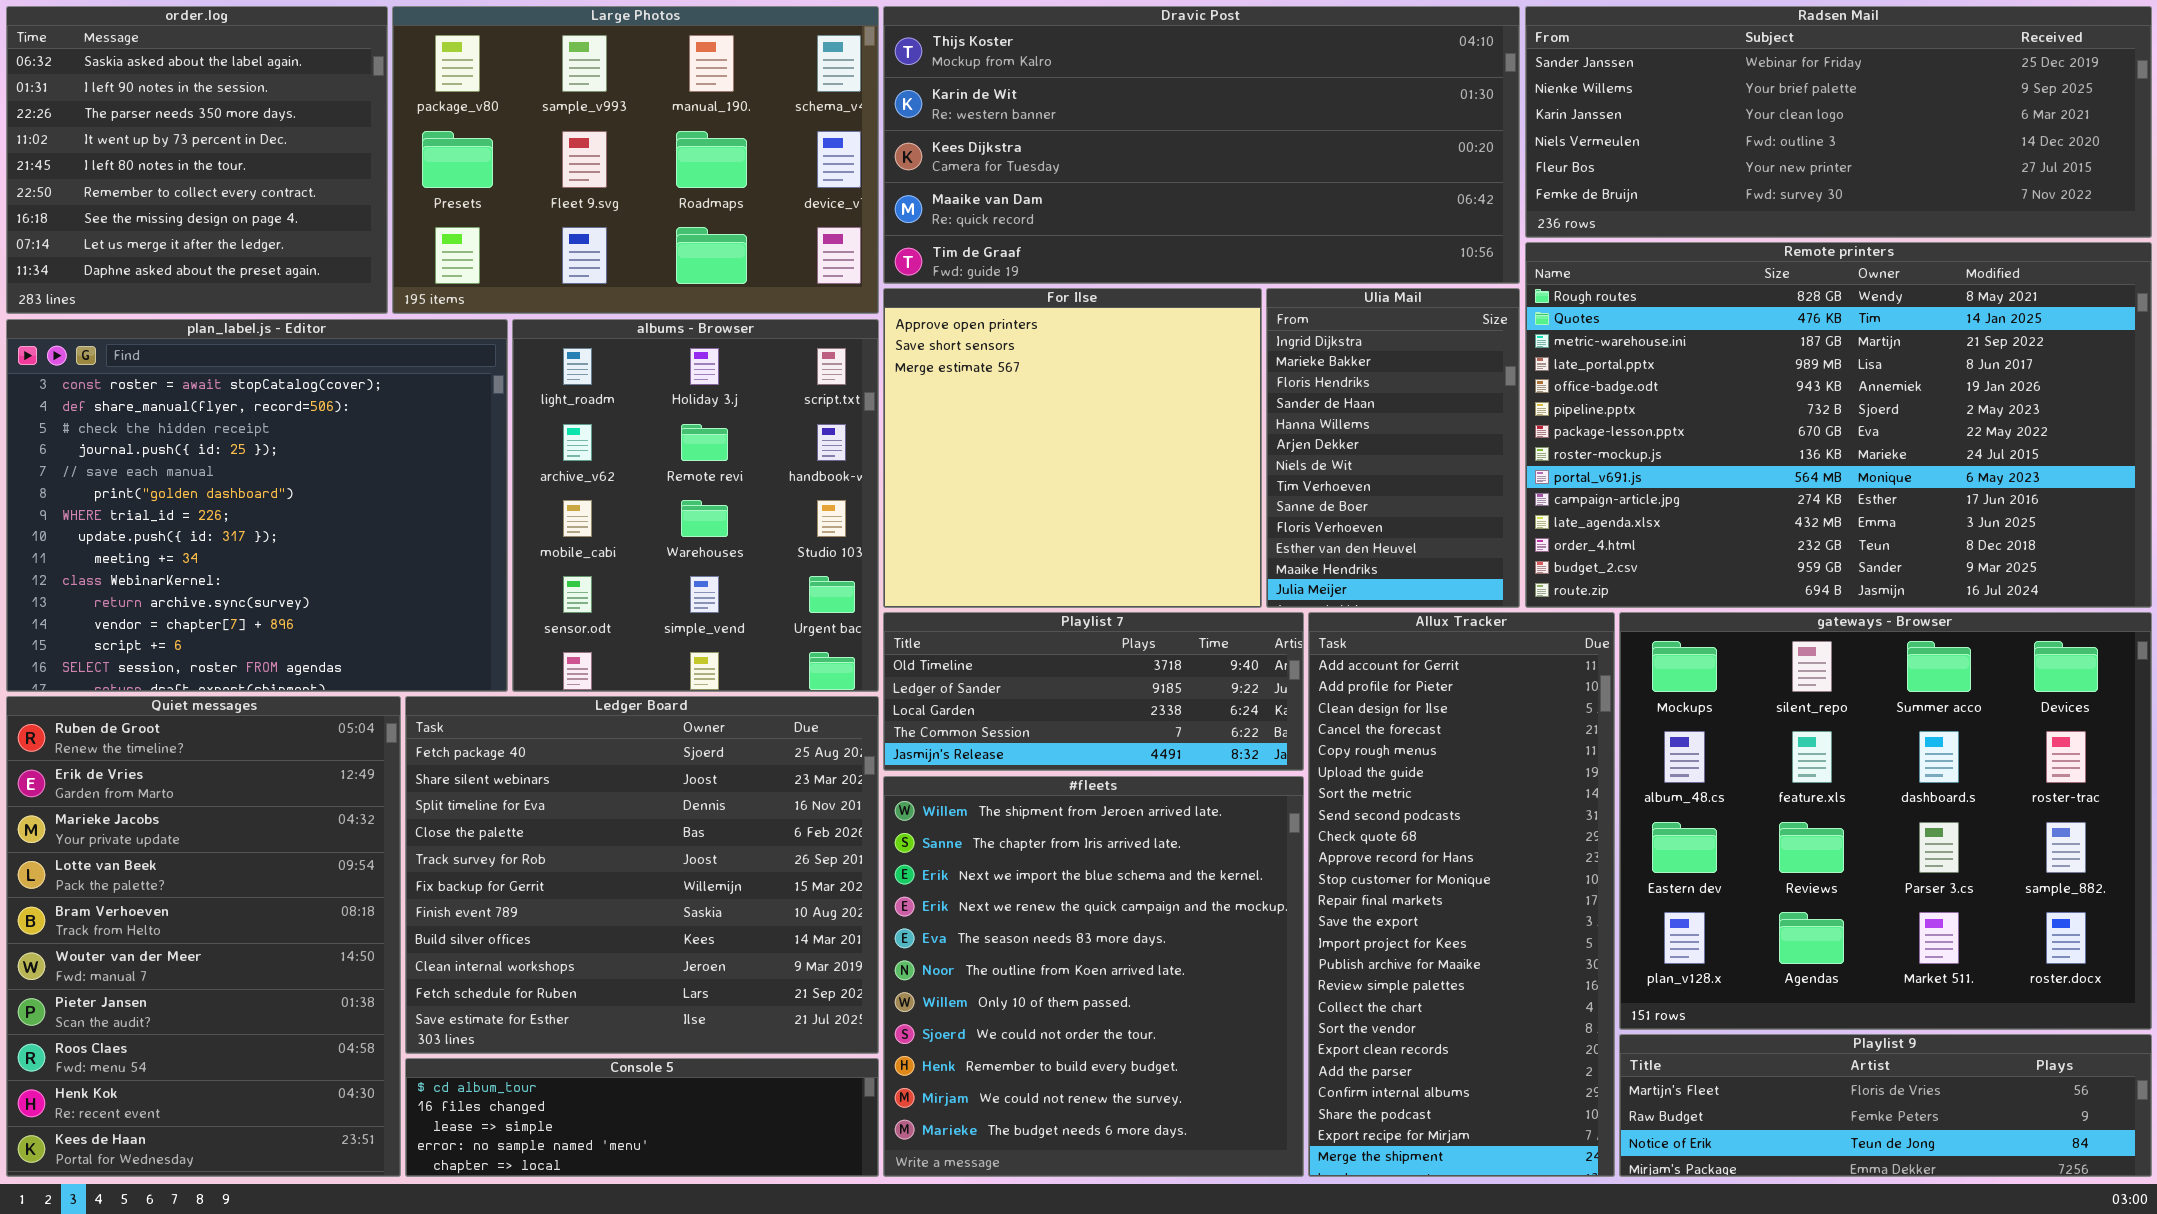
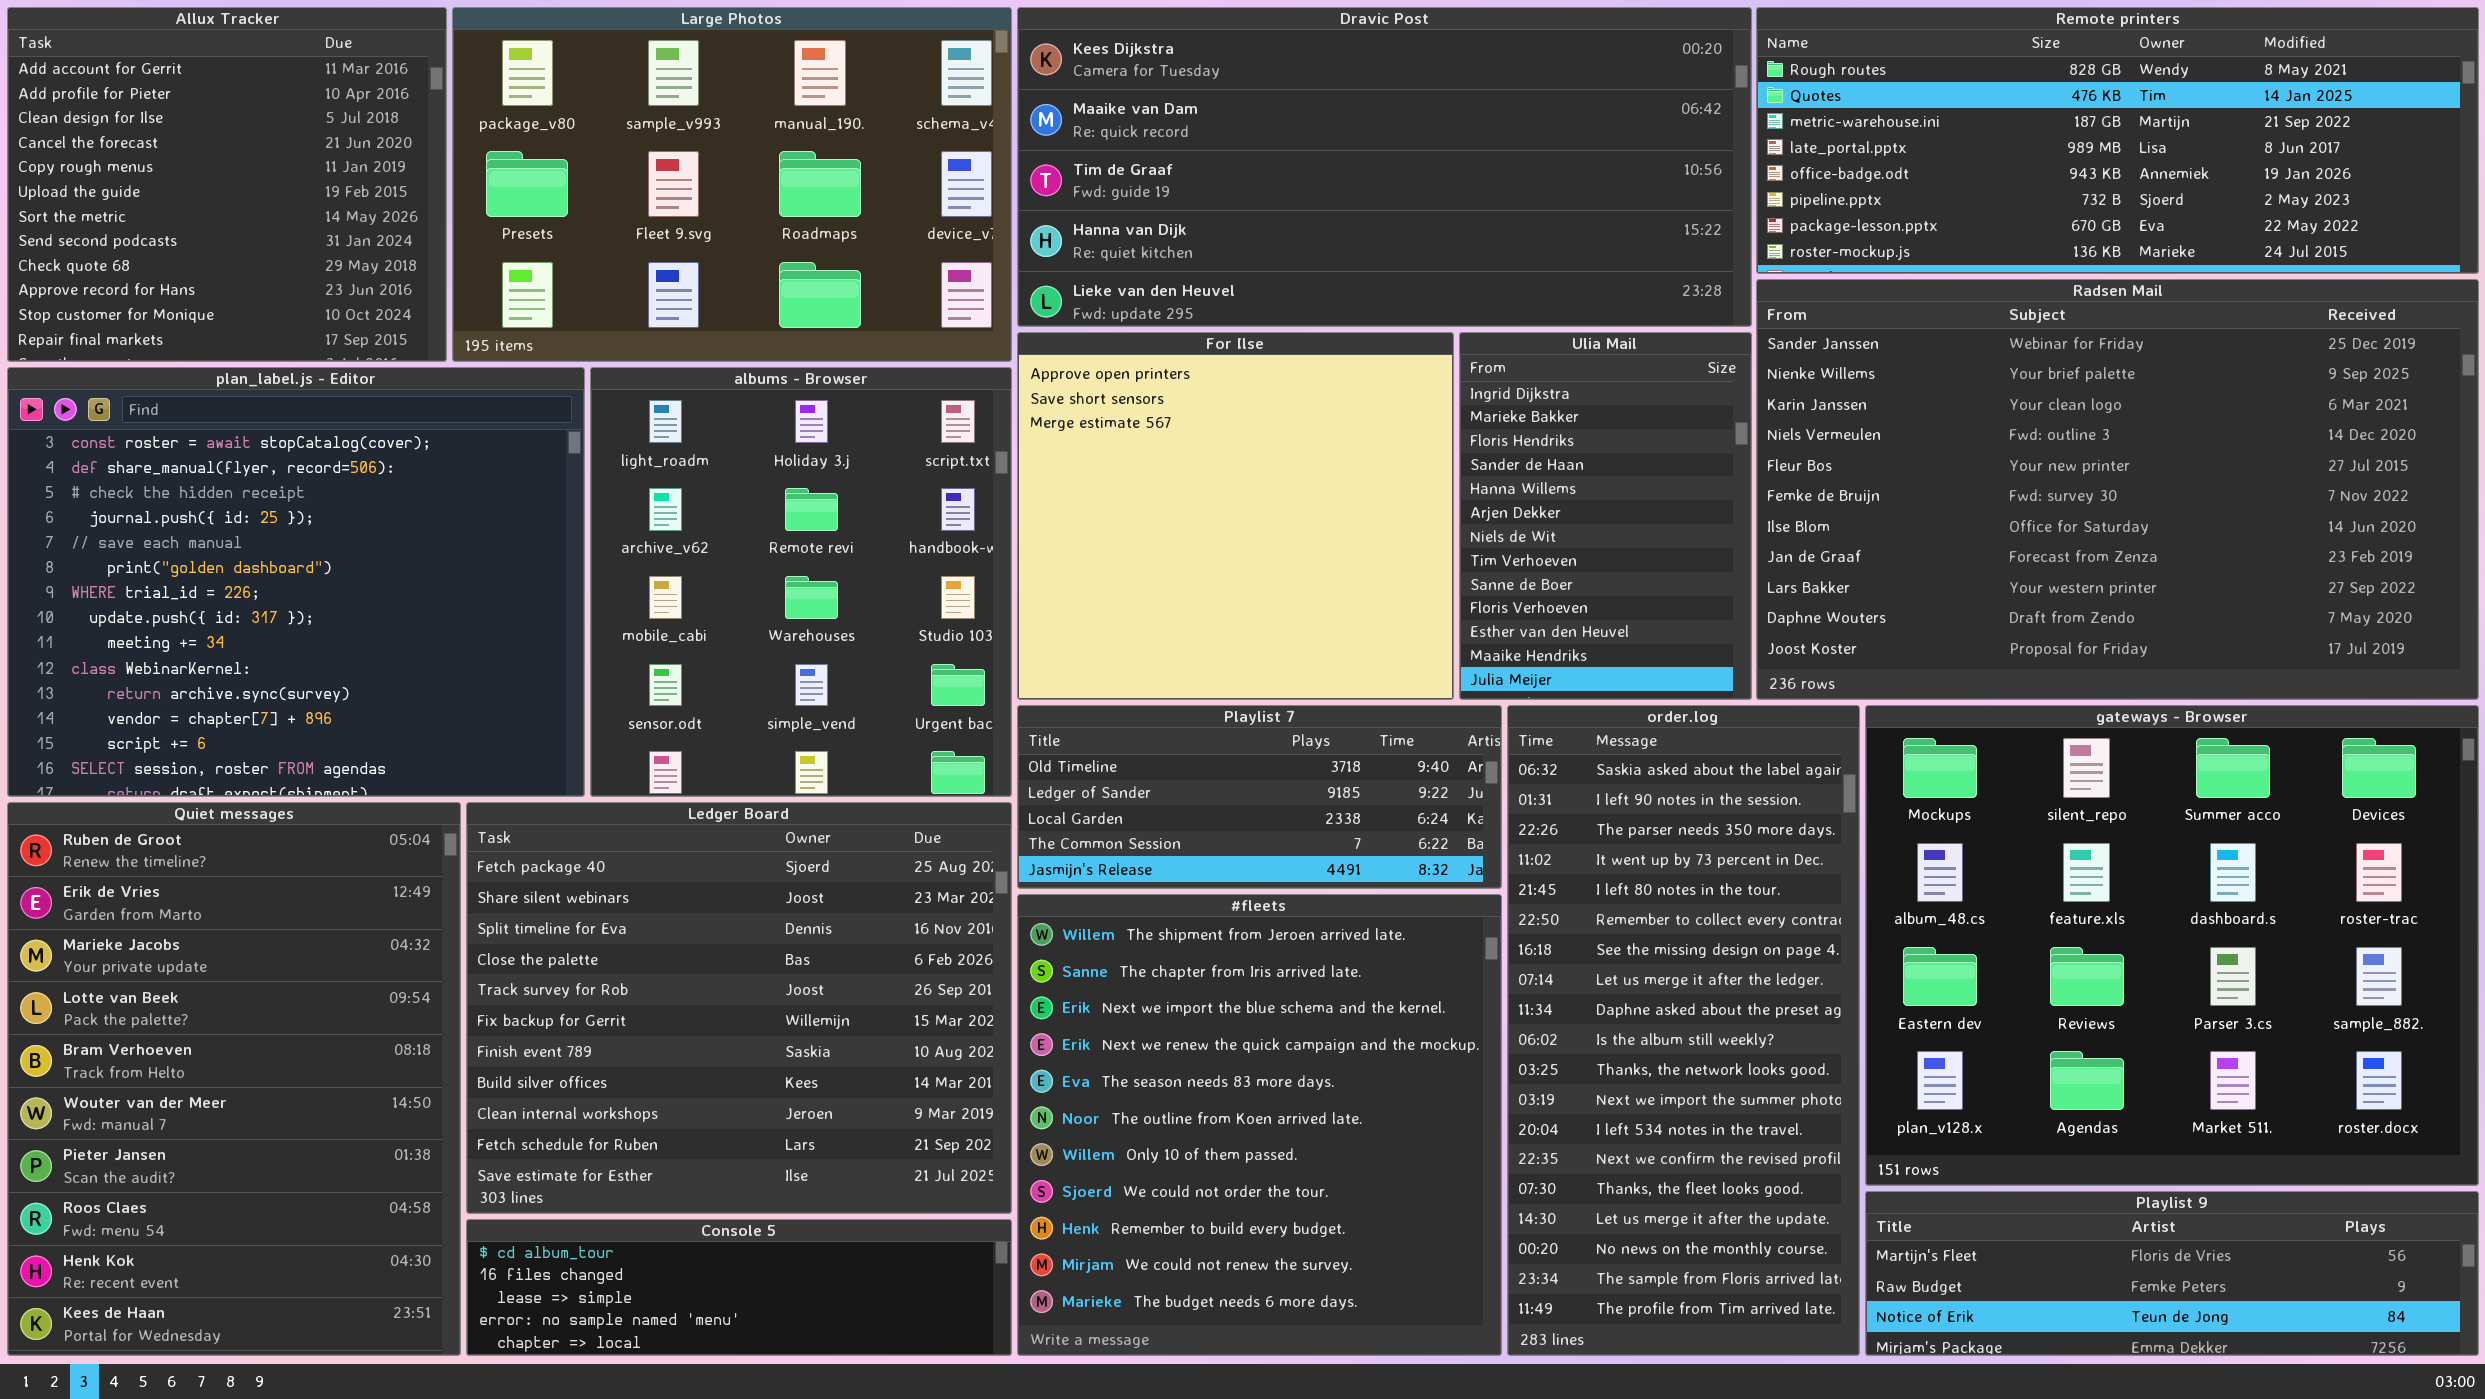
order.log: [6,6,388,314] -> [1507,705,1860,1356], moved, resized
Dravic Post: [883,6,1520,284] -> [1017,7,1752,327], scrolled down 2 rows
Radsen Mail: [1525,6,2152,238] -> [1756,279,2479,700], moved, resized
Remote printers: [1525,242,2152,608] -> [1756,7,2479,274], moved, resized
Allux Tracker: [1308,612,1615,1177] -> [7,7,447,362], moved, resized

